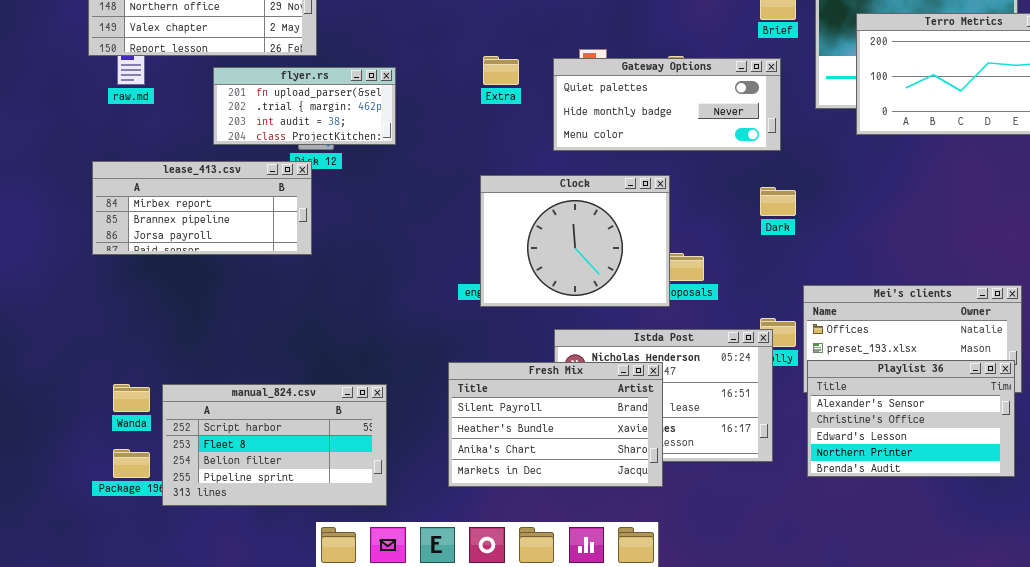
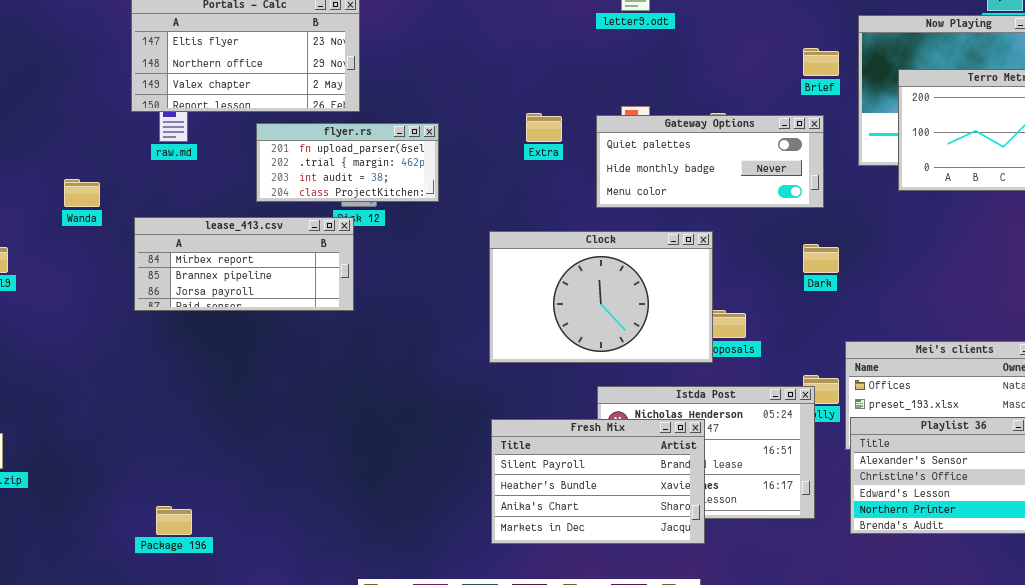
Clock: [480,175,670,307] -> [489,231,713,363], resized
Wanda: [113,384,150,412] -> [64,179,100,207], moved
manual_824.csv: [162,384,387,506] -> none, closed

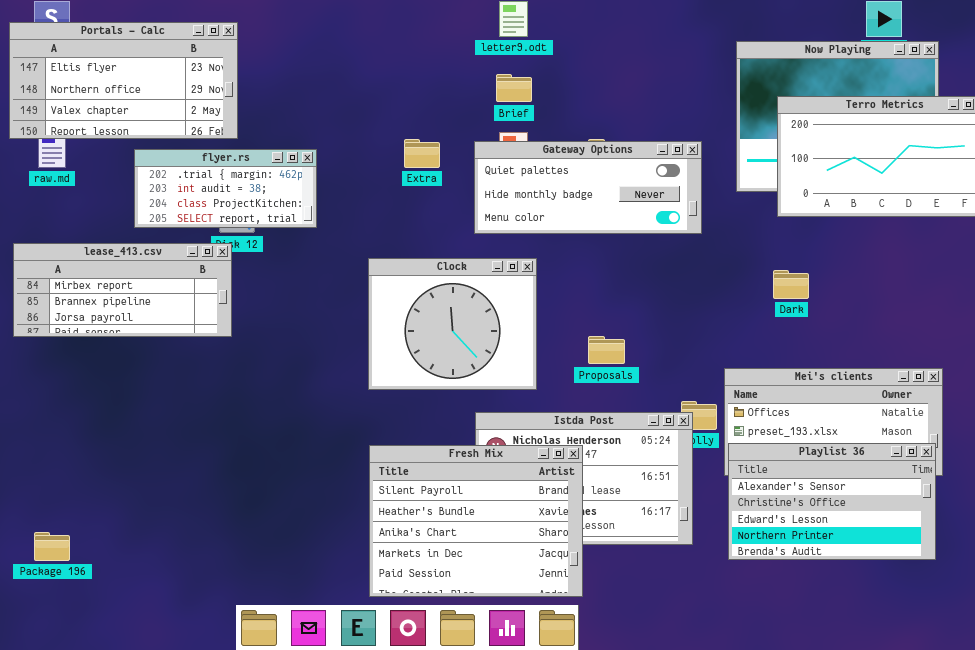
Brief: [803,48,839,76] -> [496,74,532,102], moved
flyer.rs: [256,123,439,202] -> [134,149,317,228], scrolled down 1 row
Clock: [489,231,713,363] -> [368,258,537,390], resized
Dark: [803,244,839,273] -> [773,270,809,299], moved
Fresh Mix: [491,419,705,544] -> [369,445,583,597], resized

